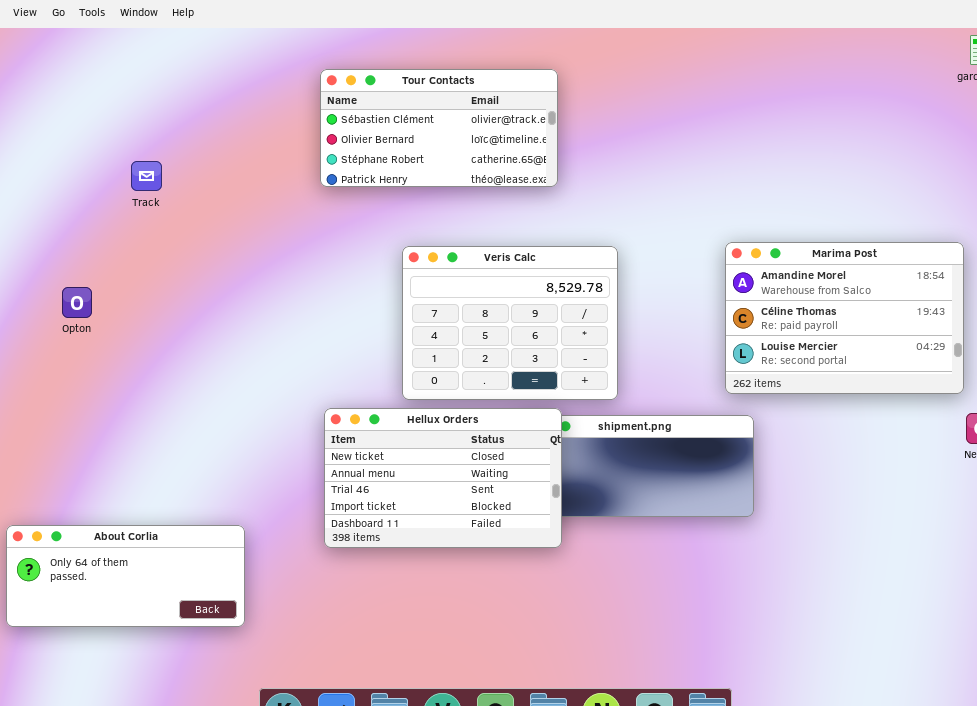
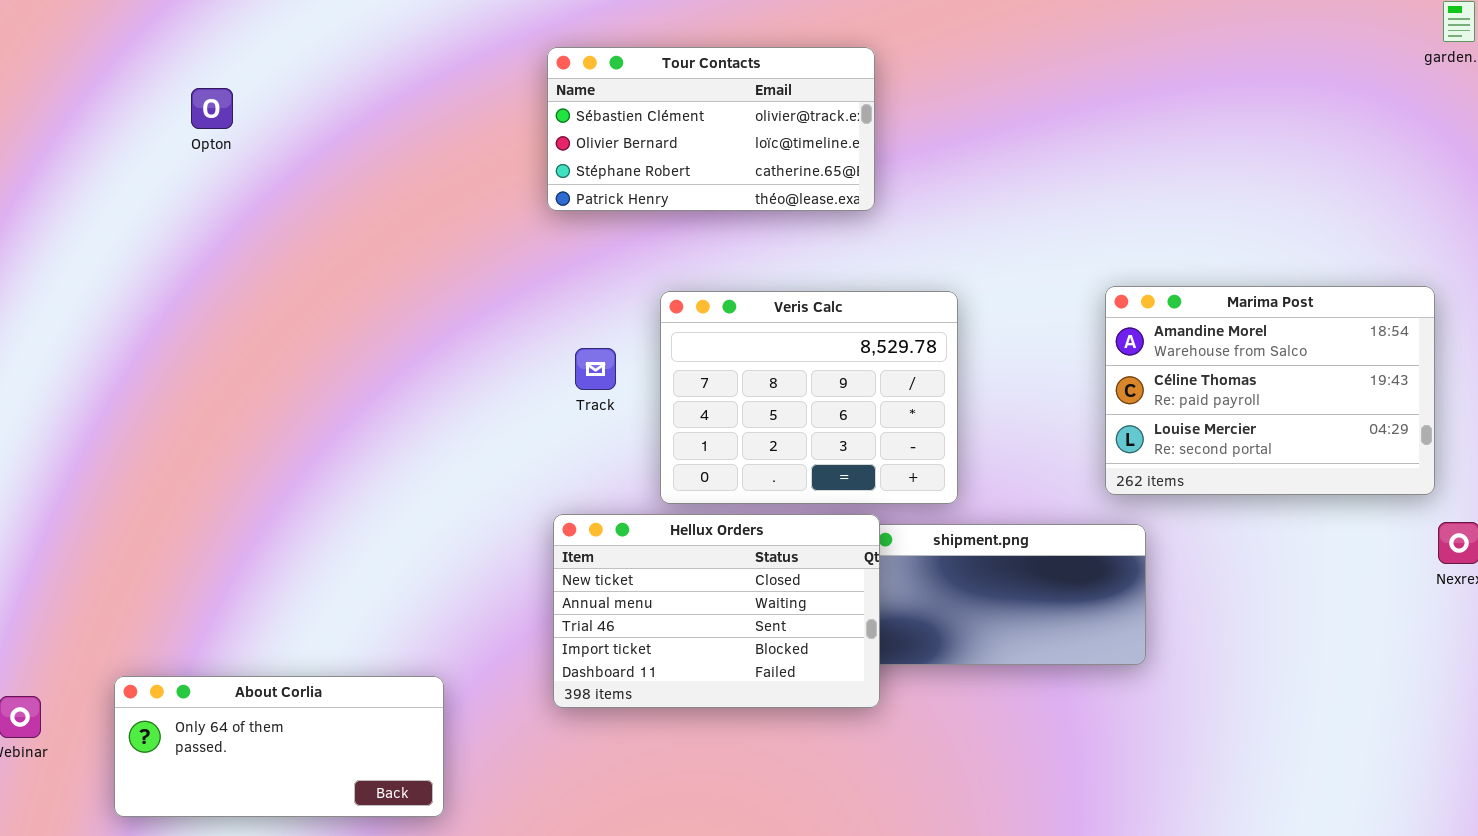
Track: [131,161,162,191] -> [575,348,616,390], moved
Opton: [62,287,92,318] -> [191,88,233,129], moved

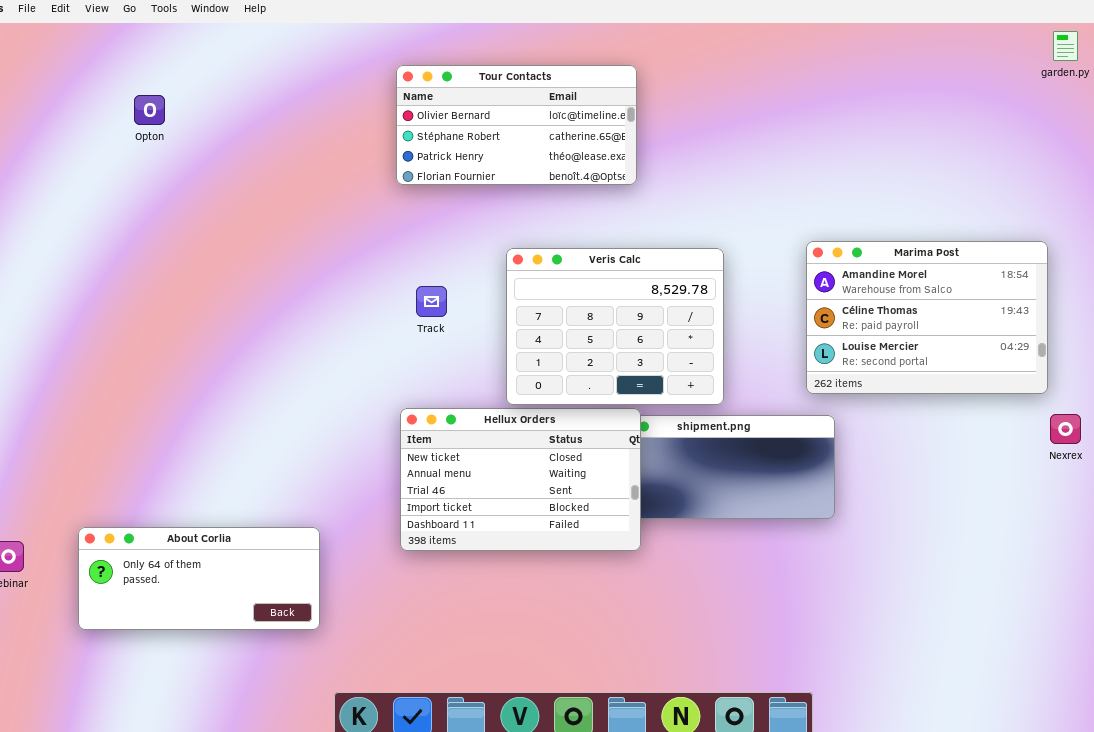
Tour Contacts: [547,47,875,211] -> [396,65,637,185], scrolled down 1 row
Veris Calc: [660,291,958,504] -> [506,248,724,405], moved

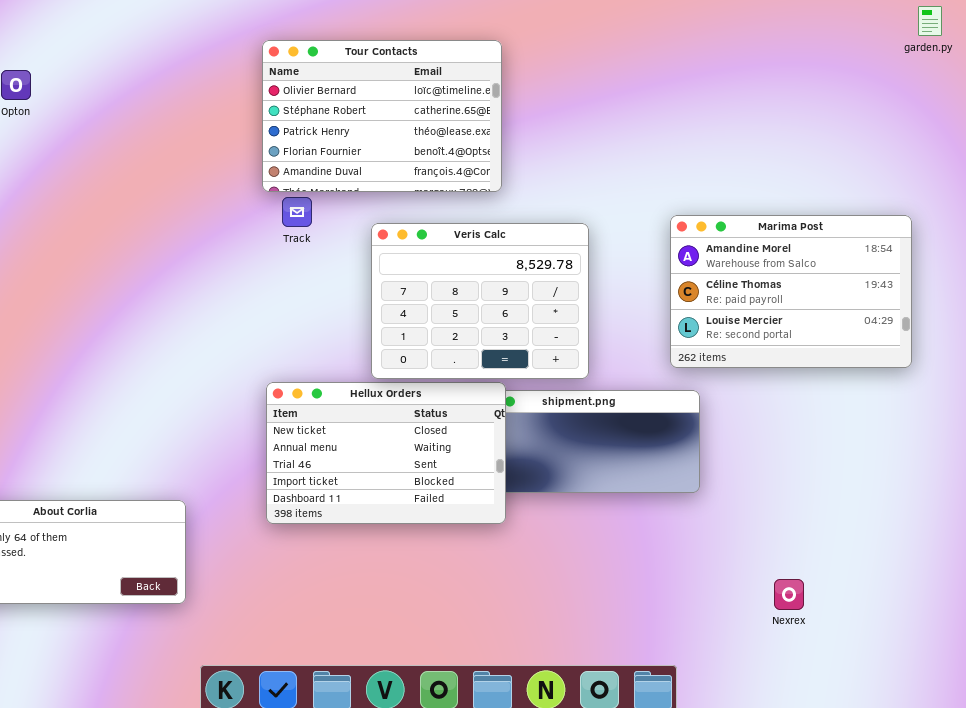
Tour Contacts: [396,65,637,185] -> [262,40,502,192], resized
Track: [416,286,447,317] -> [282,197,312,227], moved
Nexrex: [1050,414,1081,444] -> [774,579,804,610], moved

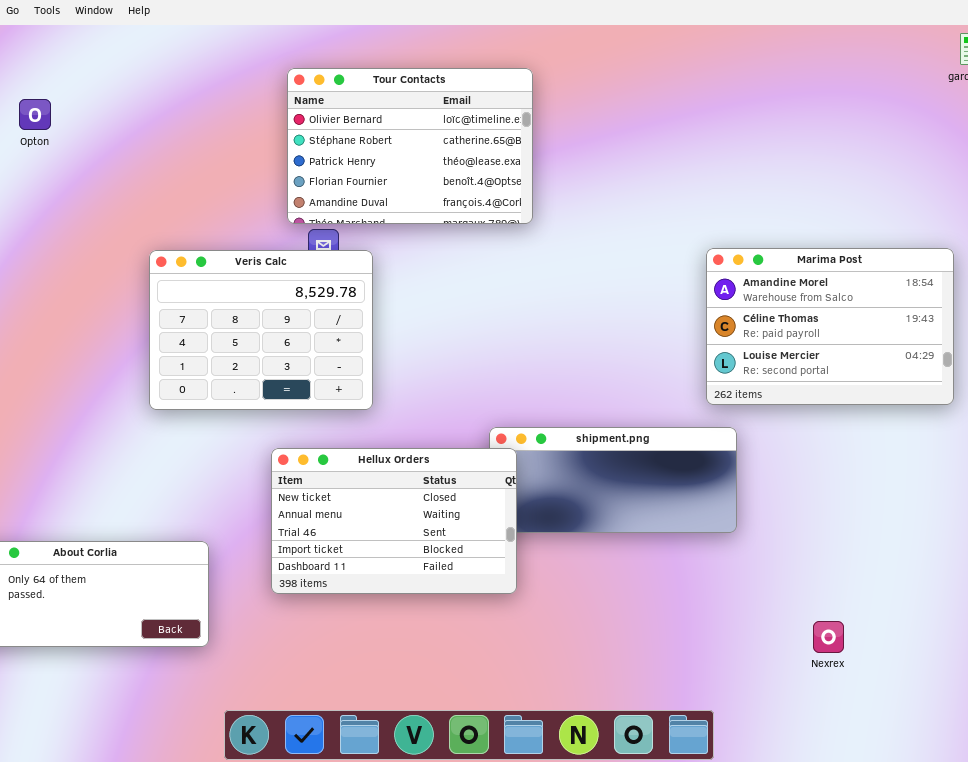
Veris Calc: [371,223,589,379] -> [149,250,373,410], moved
Hellux Orders: [266,382,506,524] -> [271,448,517,594], moved

